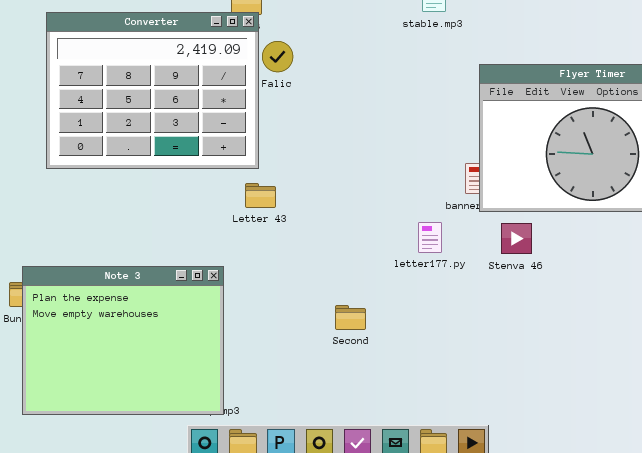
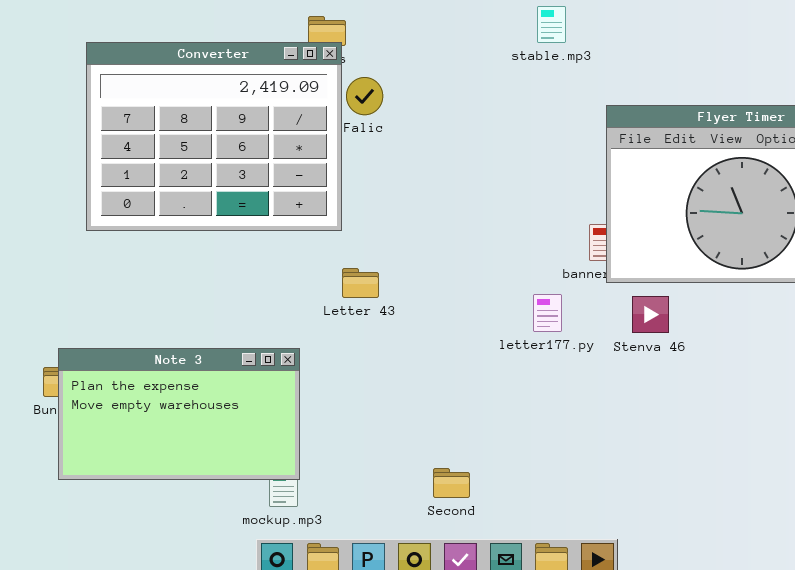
Letter 43: [245,183,276,208] -> [342,268,379,298], moved
Note 3: [22,266,224,415] -> [58,348,300,480], resized
Second: [335,305,366,330] -> [433,468,470,498], moved

